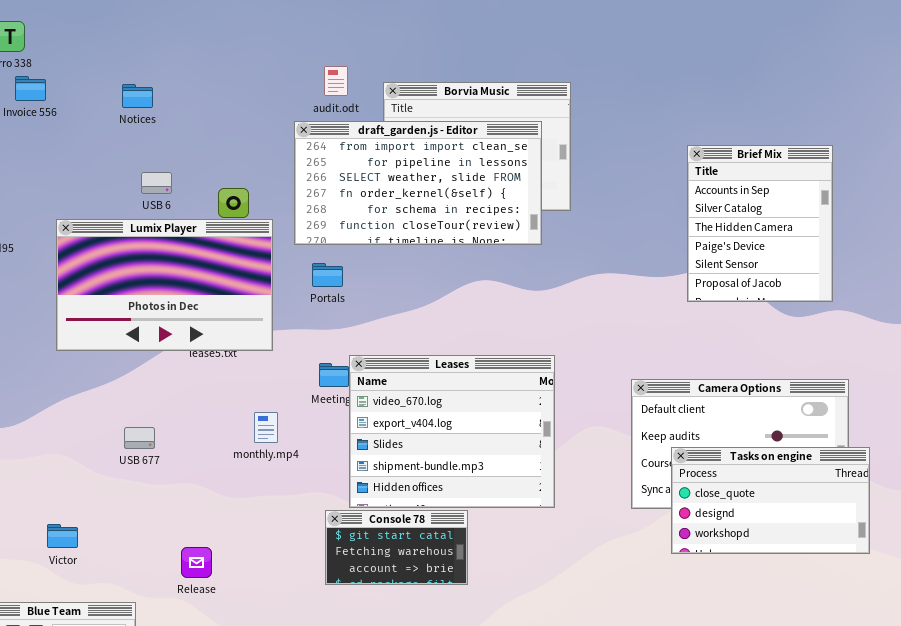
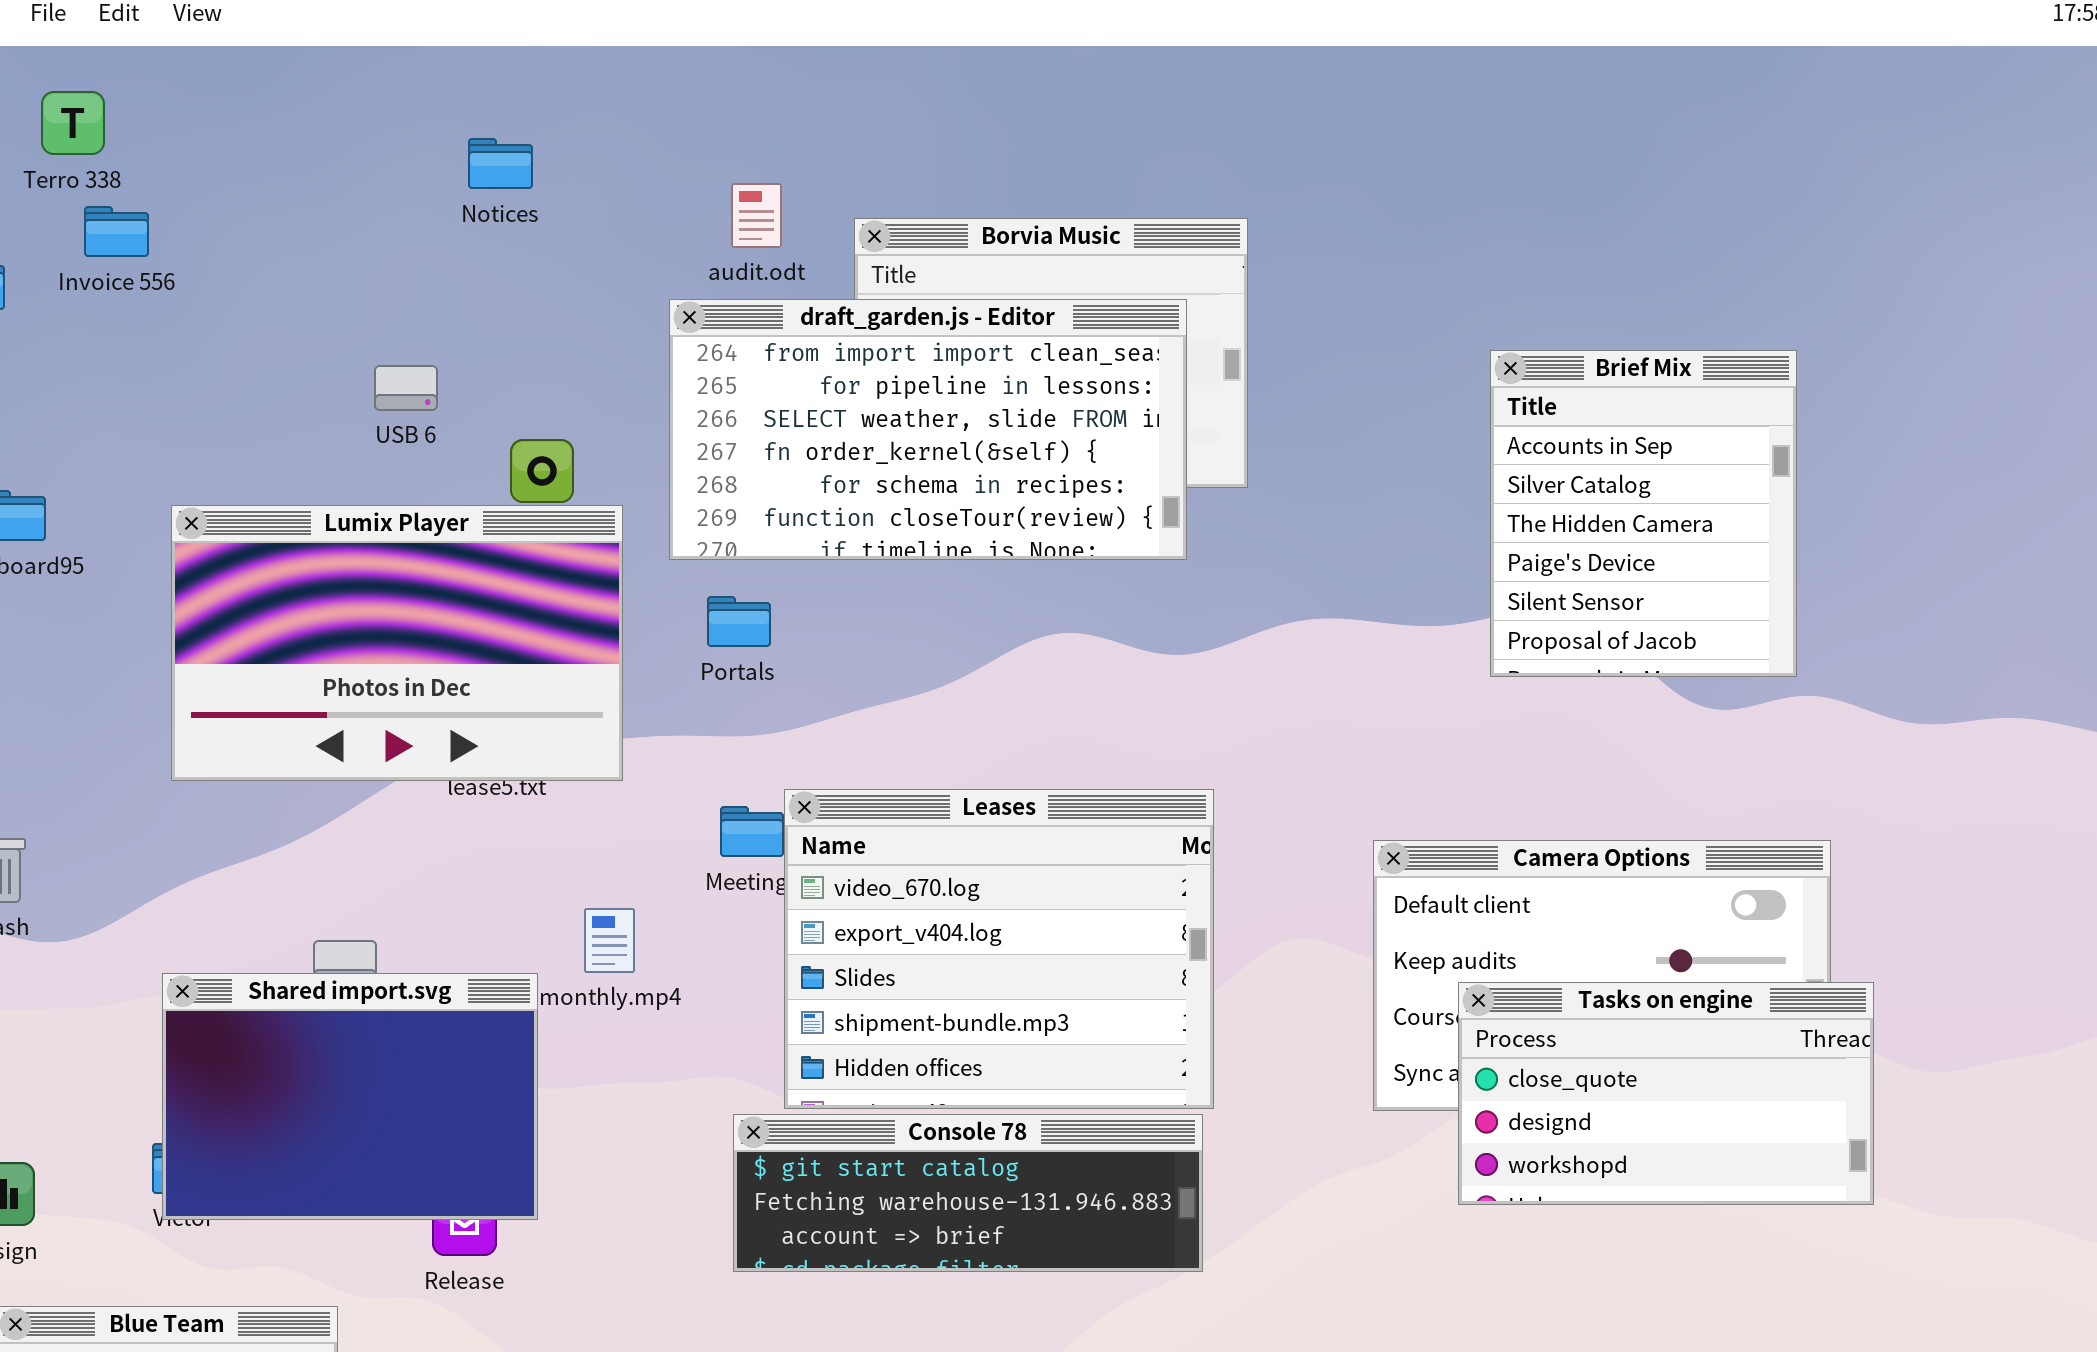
Notices: [122,84,153,108] -> [468,138,533,189], moved
USB 6: [141,172,172,194] -> [374,365,438,411], moved
Shared import.svg: none -> [162,973,538,1220], opened
Console 78: [325,510,468,585] -> [733,1114,1203,1272], resized

